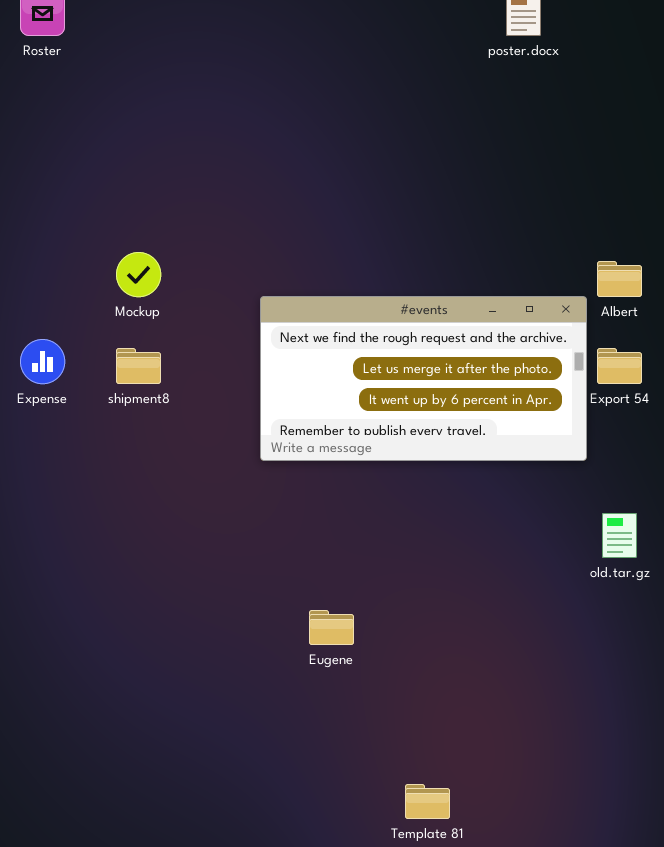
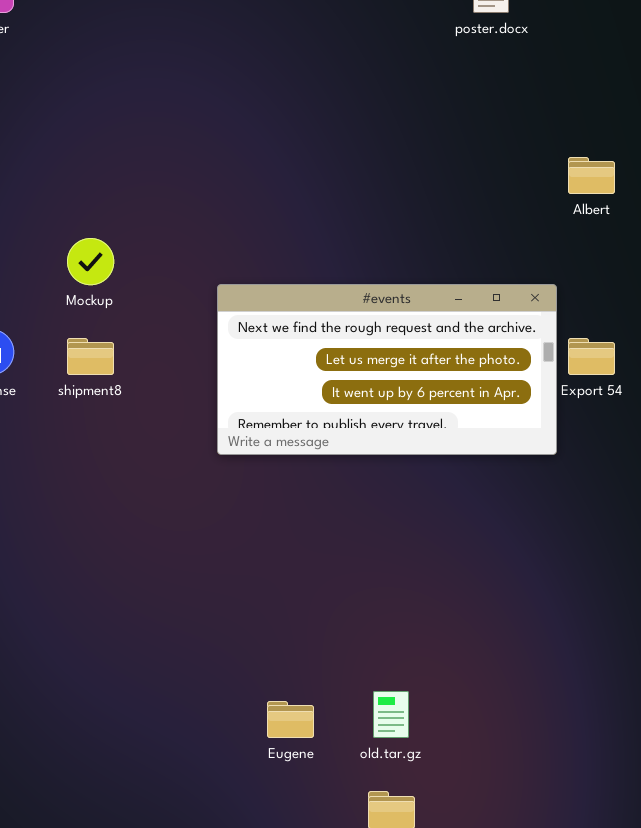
Albert: [597,261,642,297] -> [568,157,615,194], moved
old.tar.gz: [602,513,637,558] -> [373,691,409,738], moved
Eugene: [309,610,354,645] -> [267,701,314,738], moved

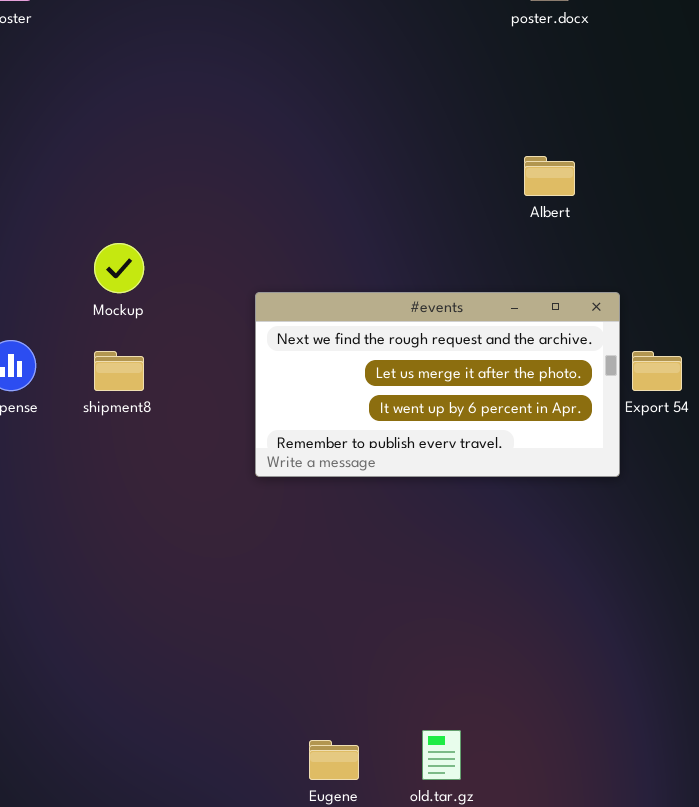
Albert: [568,157,615,194] -> [524,156,575,196], moved

